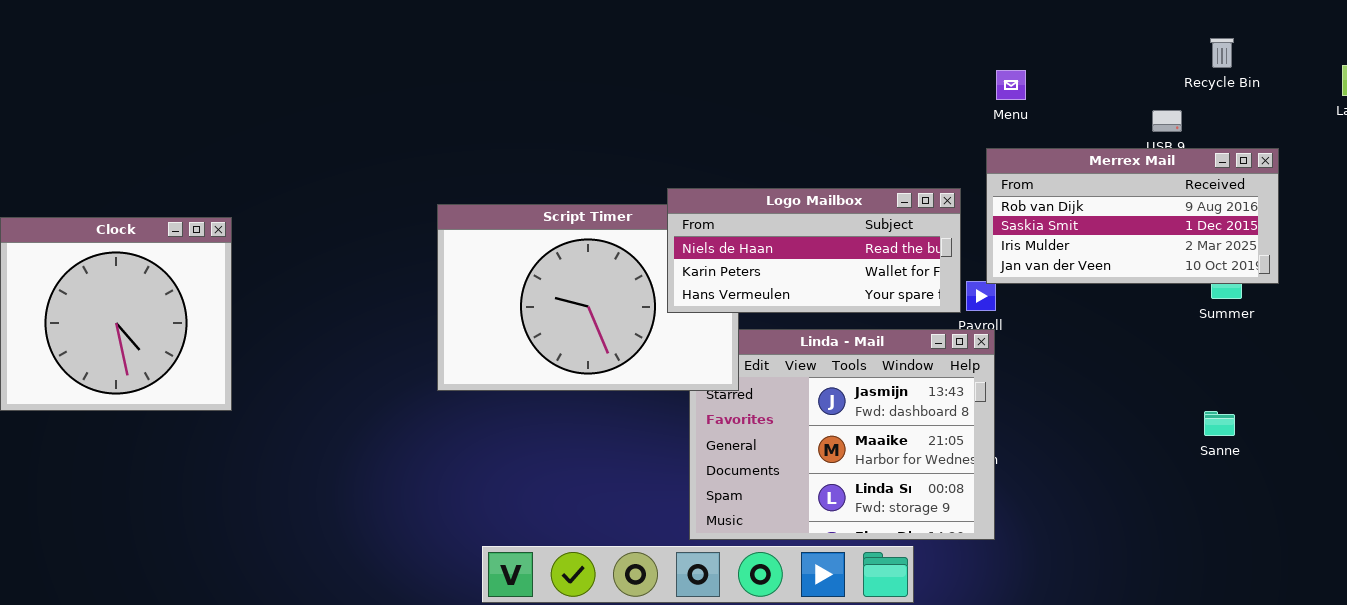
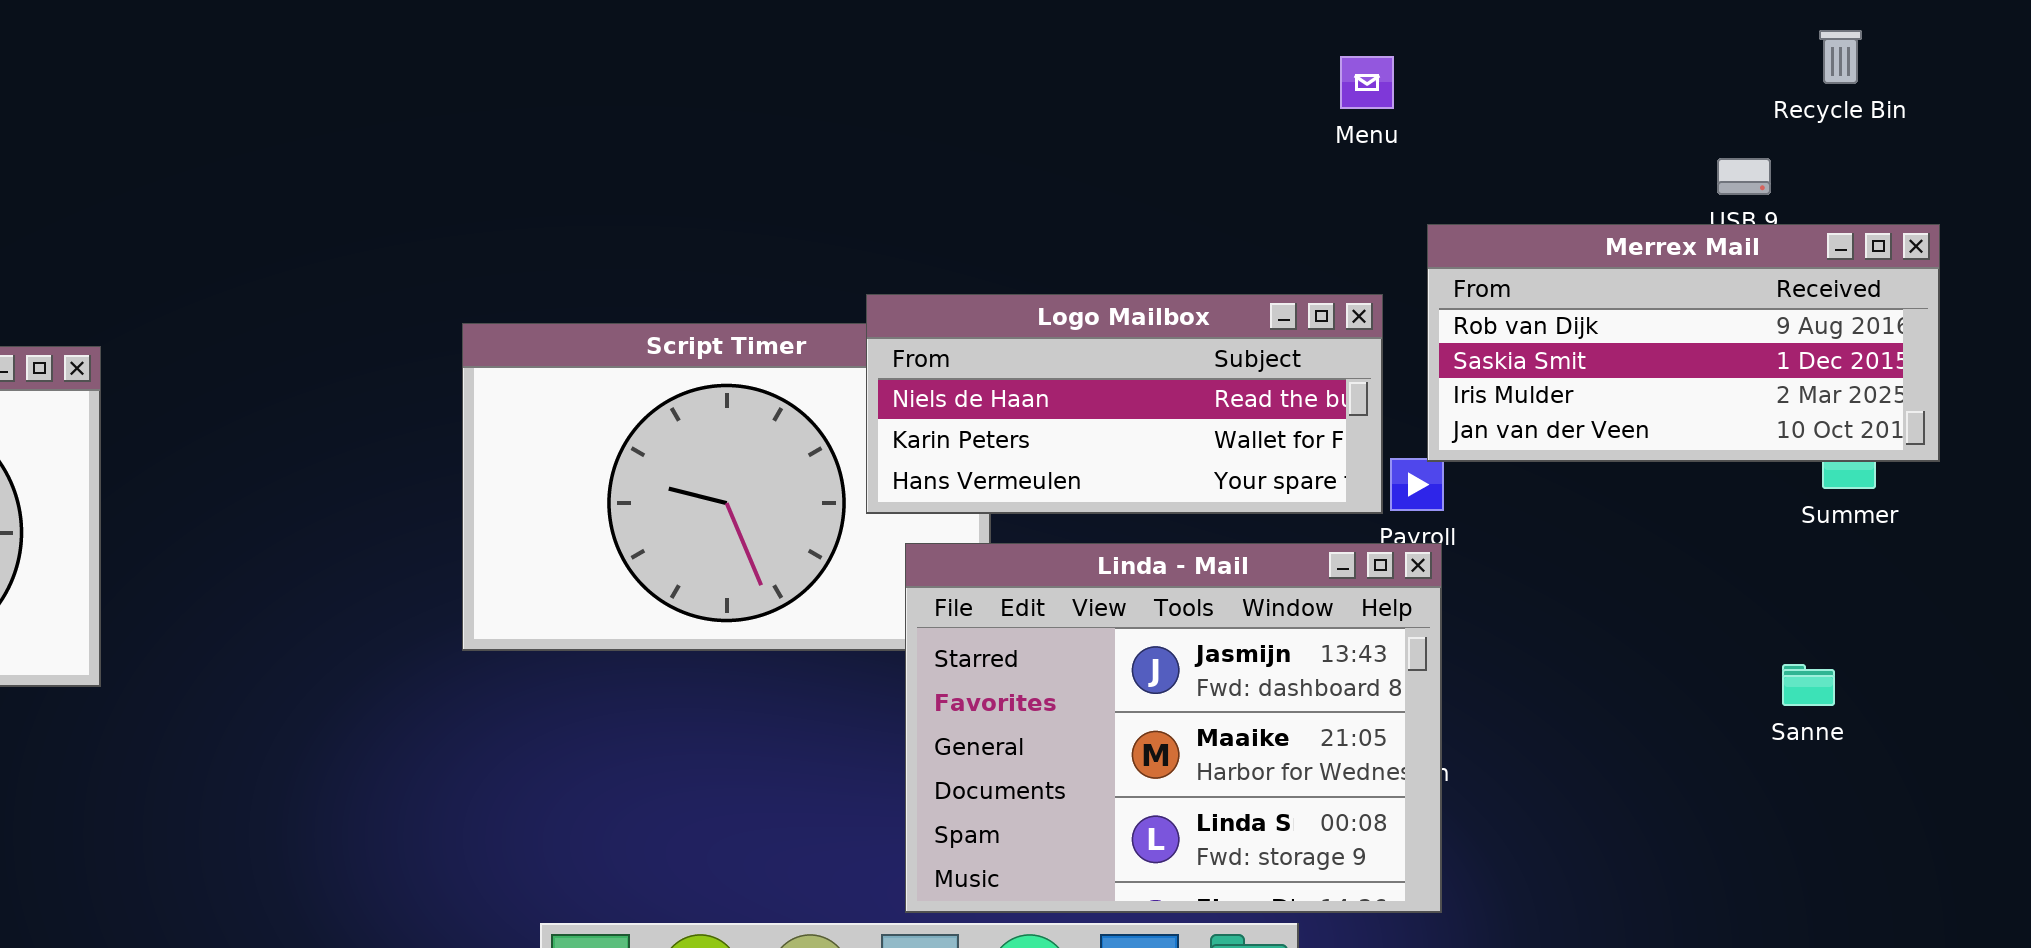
Menu: [996,70,1026,100] -> [1340,56,1394,109], moved
Linda - Mail: [689,329,995,540] -> [905,543,1442,913], raised
Sanne: [1204,411,1235,436] -> [1782,664,1835,706], moved

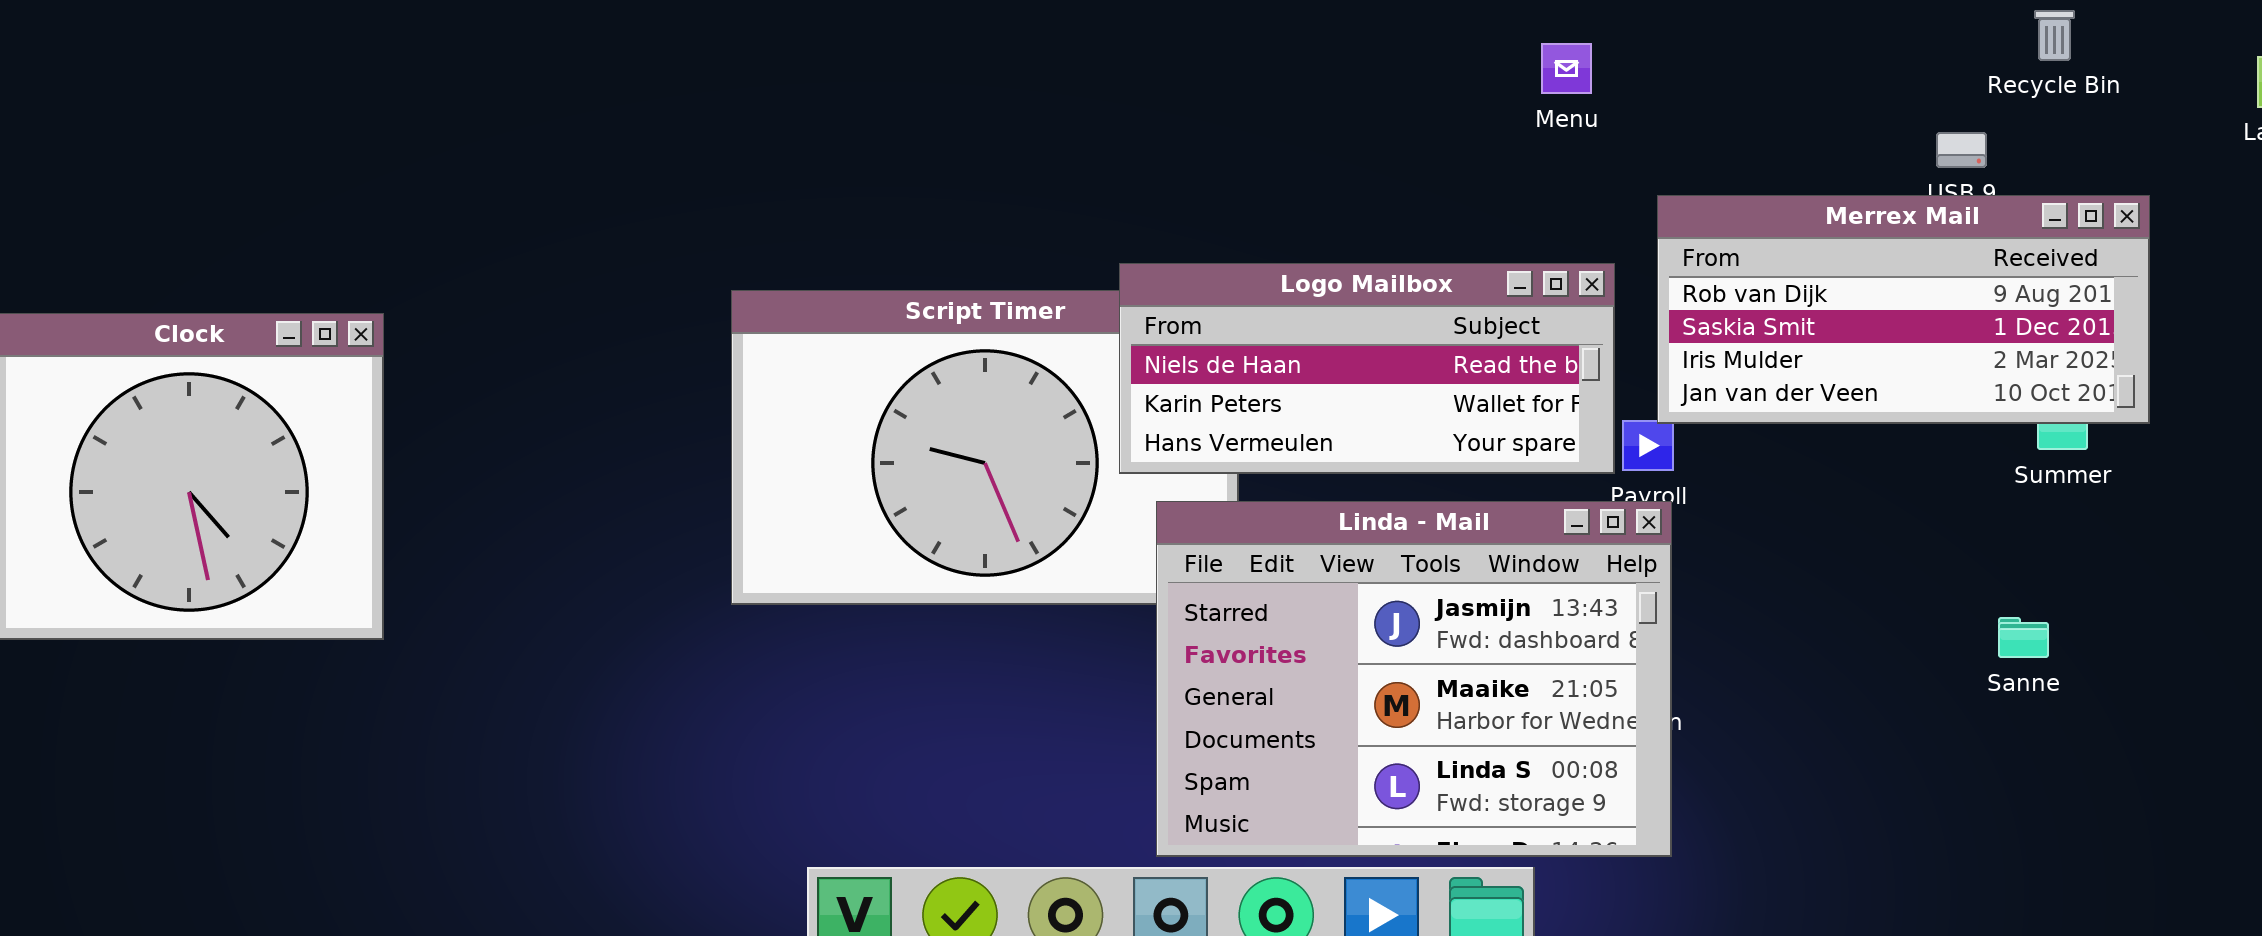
Menu: [1340,56,1394,109] -> [1541,43,1592,94], moved

